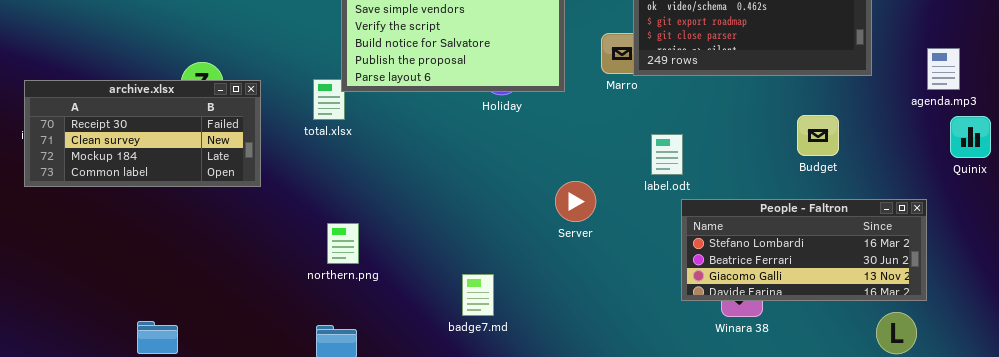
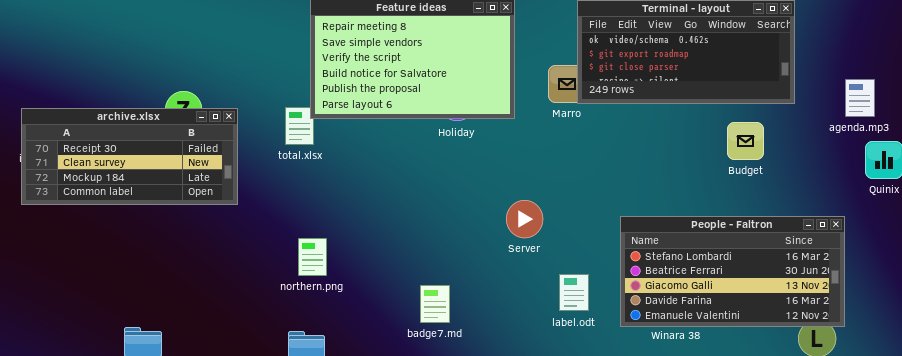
Budget: [797,115,839,156] -> [727,122,764,160], moved
label.odt: [651,134,683,175] -> [559,274,589,311], moved
People - Faltron: [681,199,927,301] -> [620,216,845,327], resized

